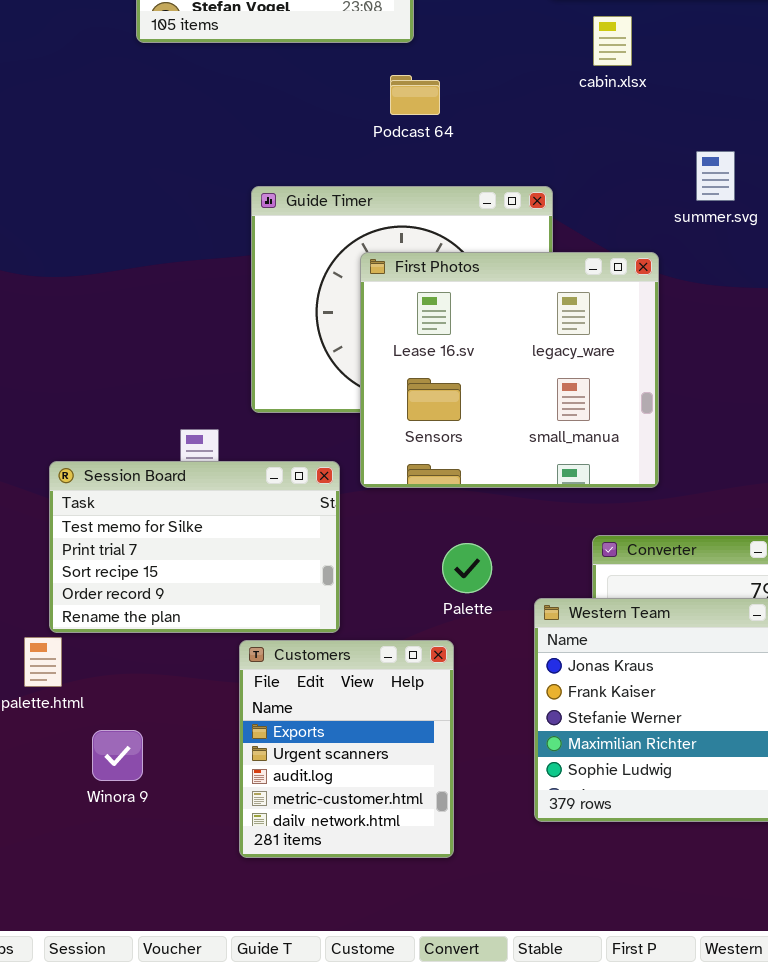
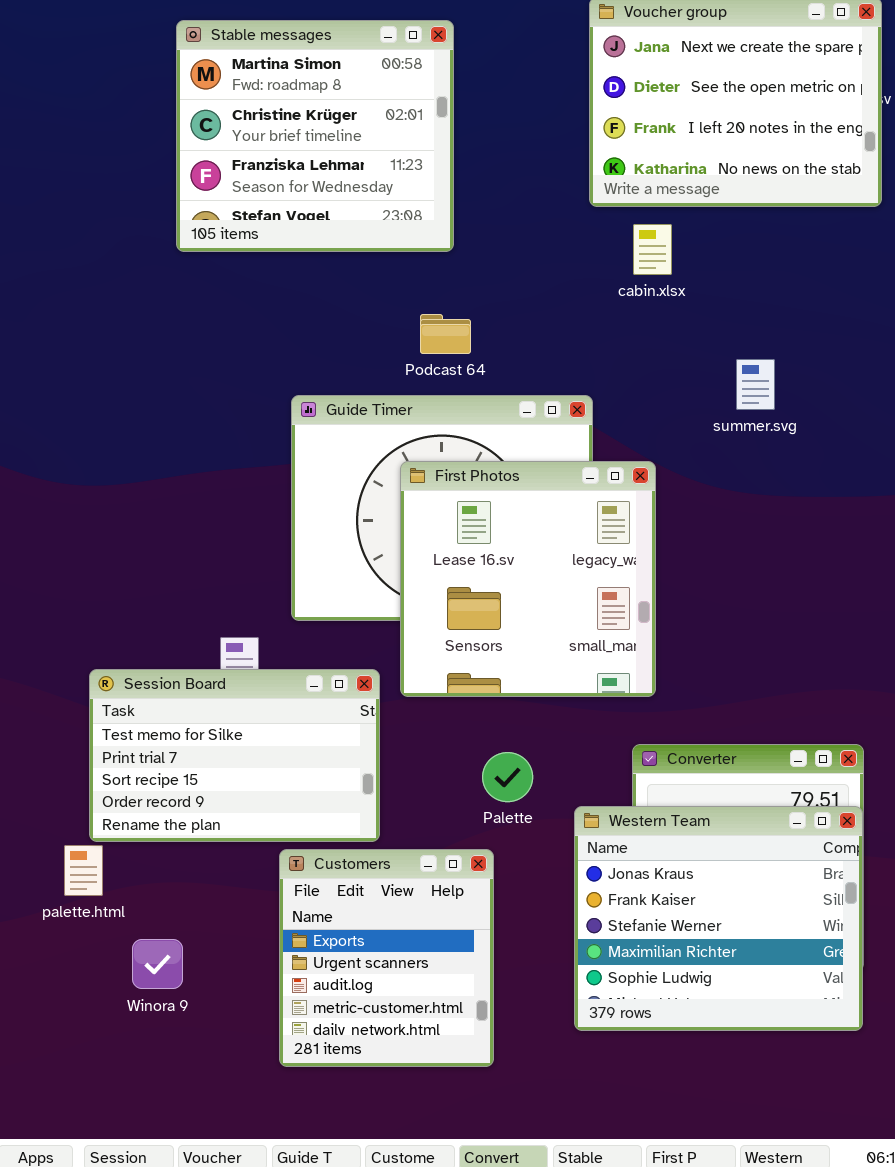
Podcast 64: [390,75,440,115] -> [420,314,471,354], moved
First Photos: [360,252,659,488] -> [400,461,656,697], resized

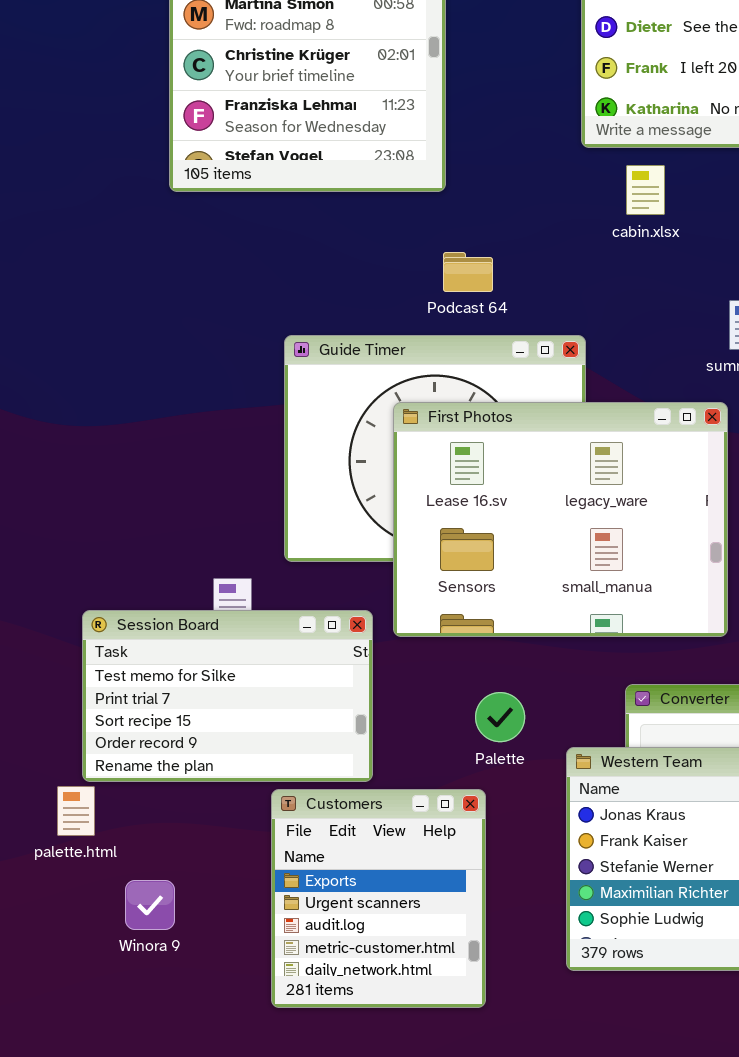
Podcast 64: [420,314,471,354] -> [443,252,493,292], moved
First Photos: [400,461,656,697] -> [393,402,728,637], resized

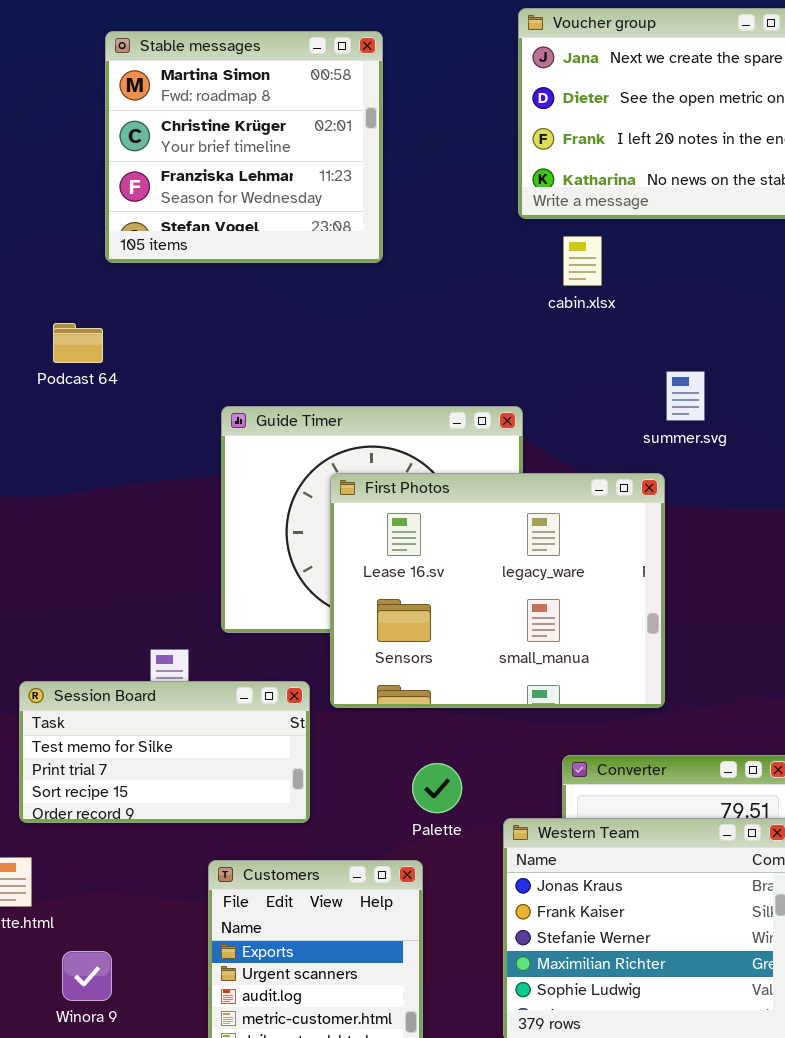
Podcast 64: [443,252,493,292] -> [53,323,103,363], moved
Session Board: [82,610,373,782] -> [19,681,310,823], resized

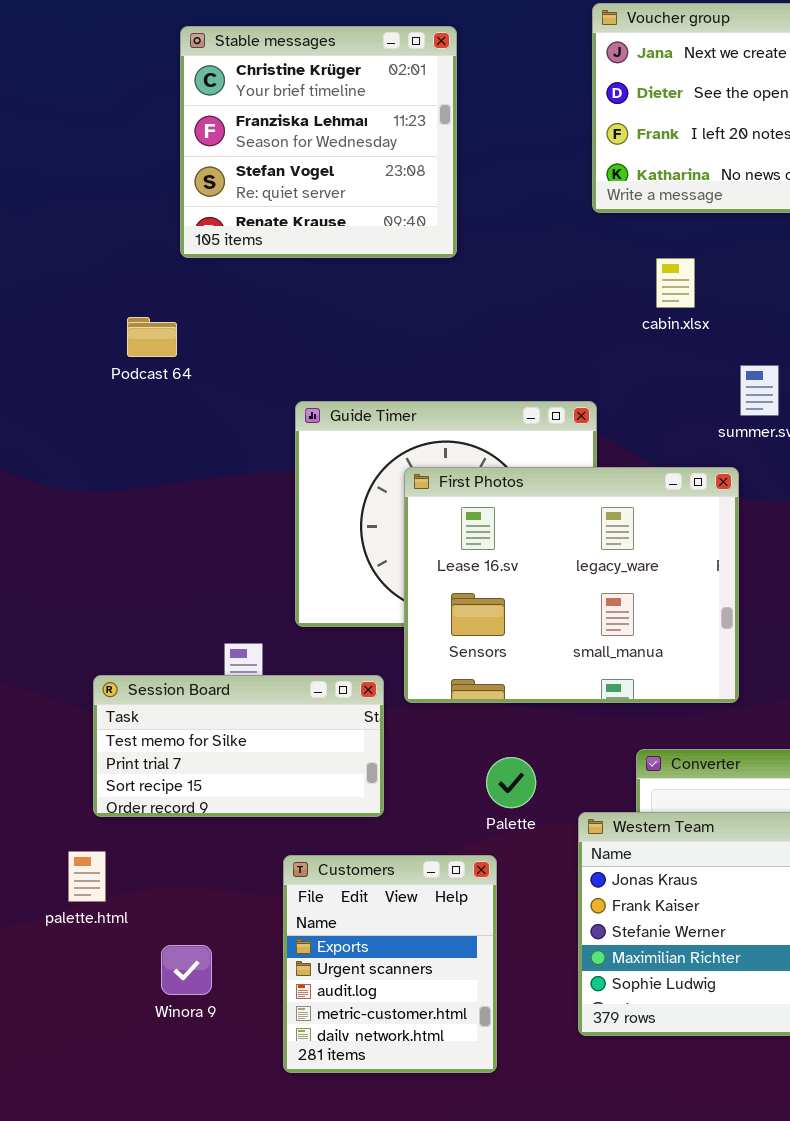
Stable messages: [105,31,383,263] -> [180,26,457,258], scrolled down 1 row
cabin.xlsx: [563,236,602,286] -> [656,258,695,308], moved
Winora 9: [62,951,112,1001] -> [161,945,212,995], moved

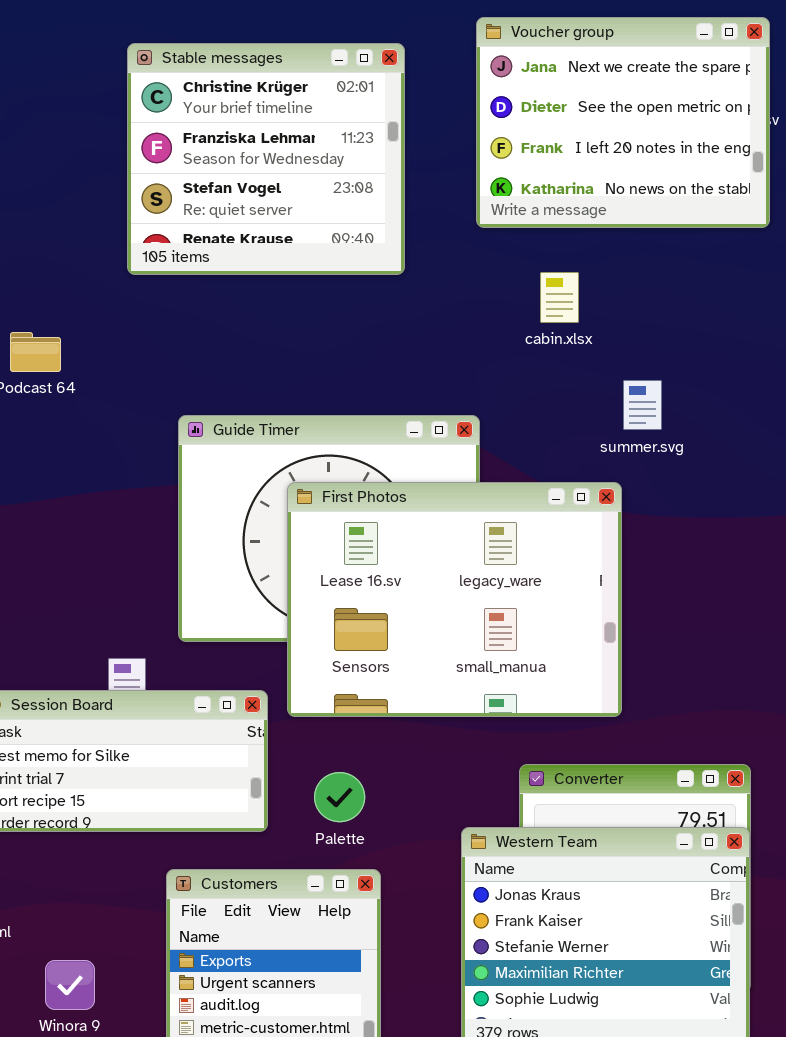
Stable messages: [180,26,457,258] -> [127,43,405,275], moved
Palette: [486,757,536,808] -> [314,772,365,822], moved

